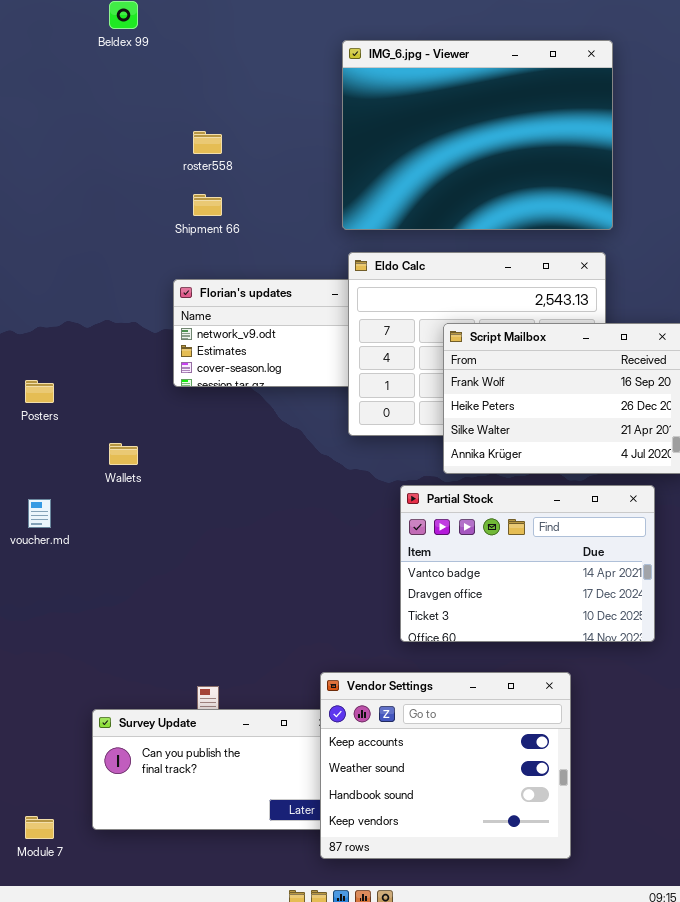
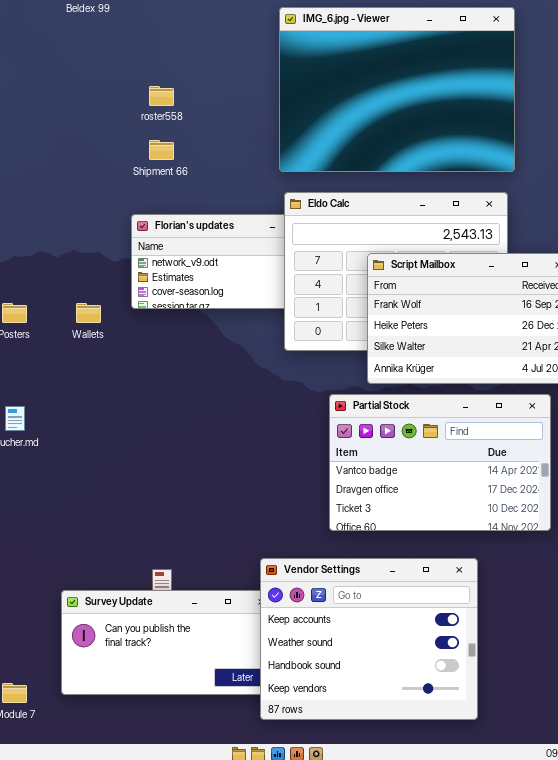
Wallets: [109,443,138,465] -> [76,303,101,323], moved

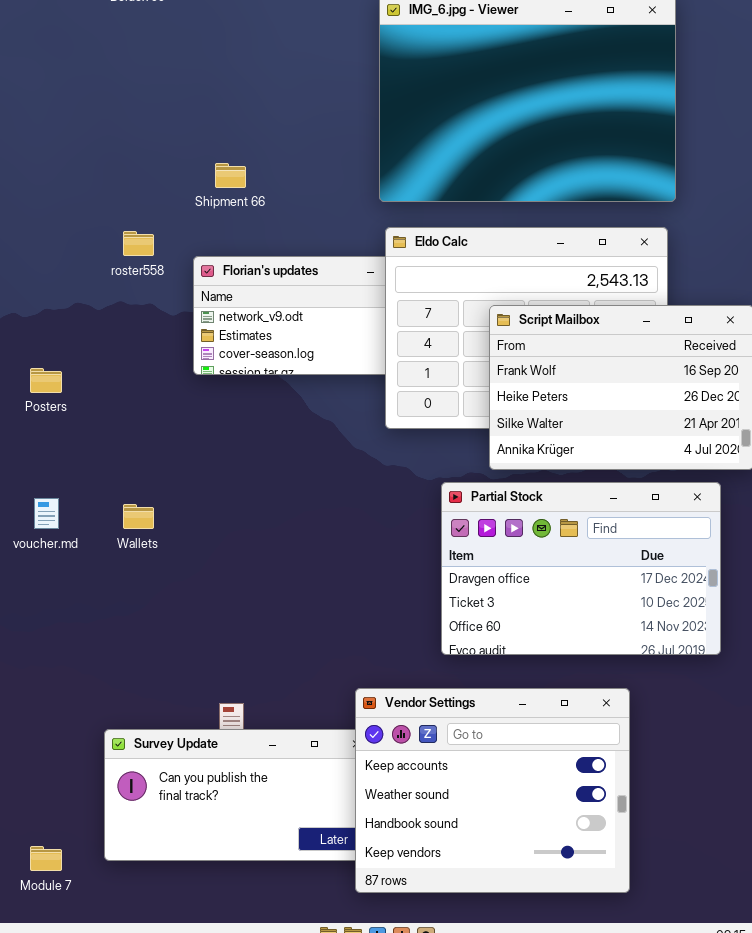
roster558: [149,86,174,106] -> [123,231,154,256], moved
Wallets: [76,303,101,323] -> [123,504,154,529], moved
Partial Stock: [329,394,551,531] -> [441,482,721,655], scrolled down 1 row

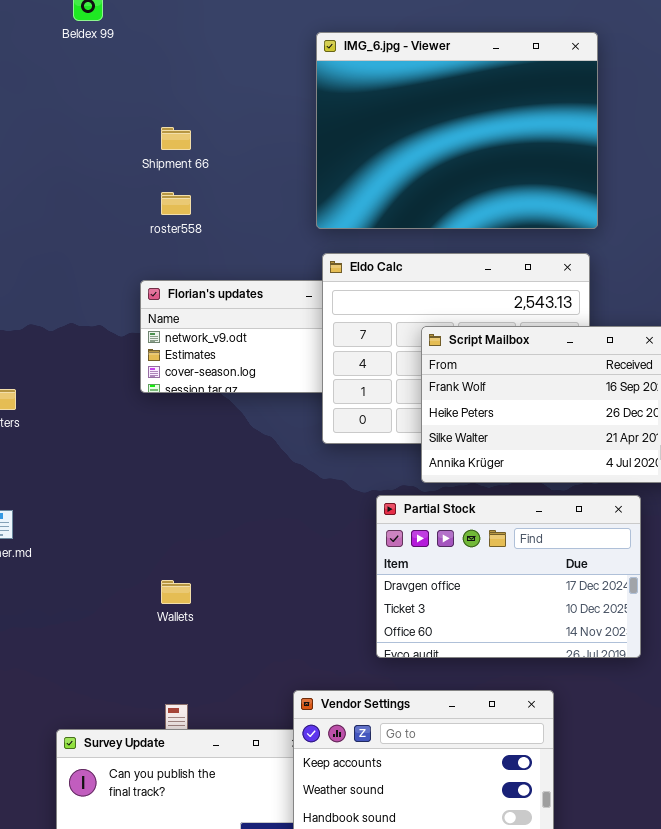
Shipment 66: [215,163,246,188] -> [161,127,191,150], moved
roster558: [123,231,154,256] -> [161,192,191,215], moved
Wallets: [123,504,154,529] -> [161,580,191,604], moved

